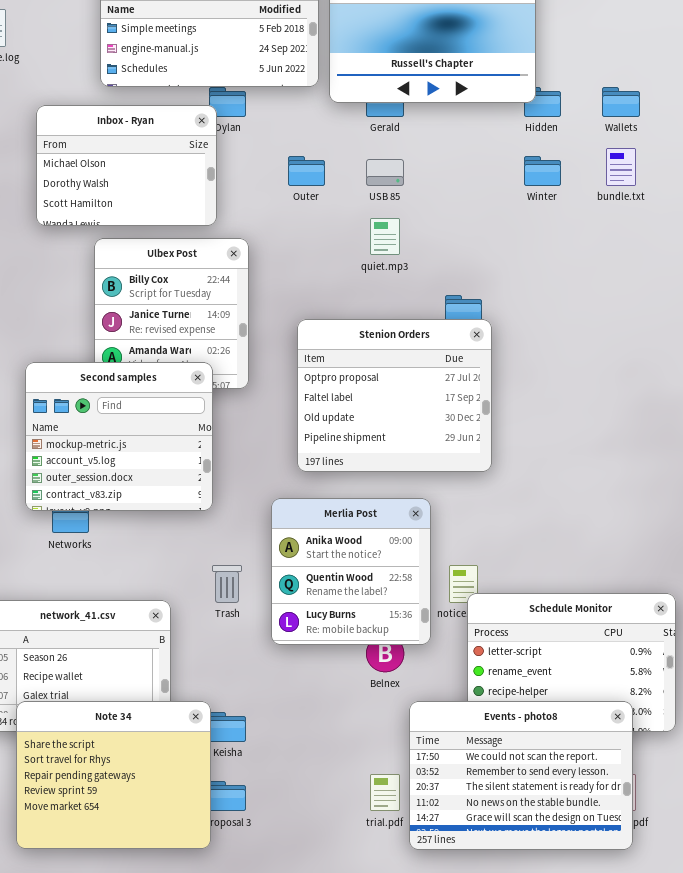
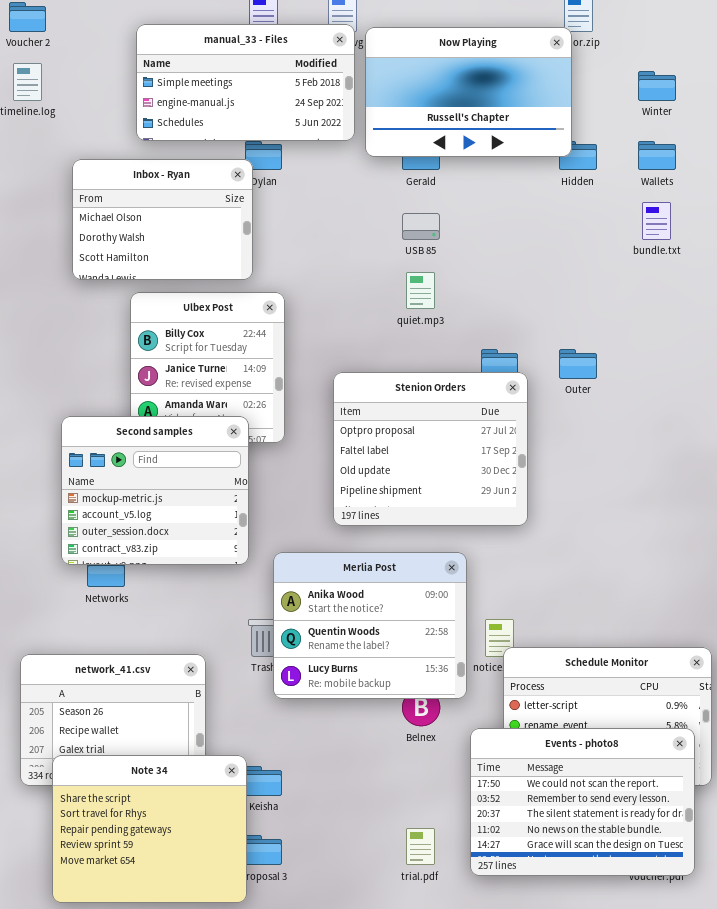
Outer: [288,156,325,186] -> [559,349,597,379], moved
Winter: [524,156,561,186] -> [638,71,676,101], moved
Merlia Post: [271,498,431,645] -> [273,552,467,699], resized
Events - photo8: [409,701,633,850] -> [470,728,695,876], moved

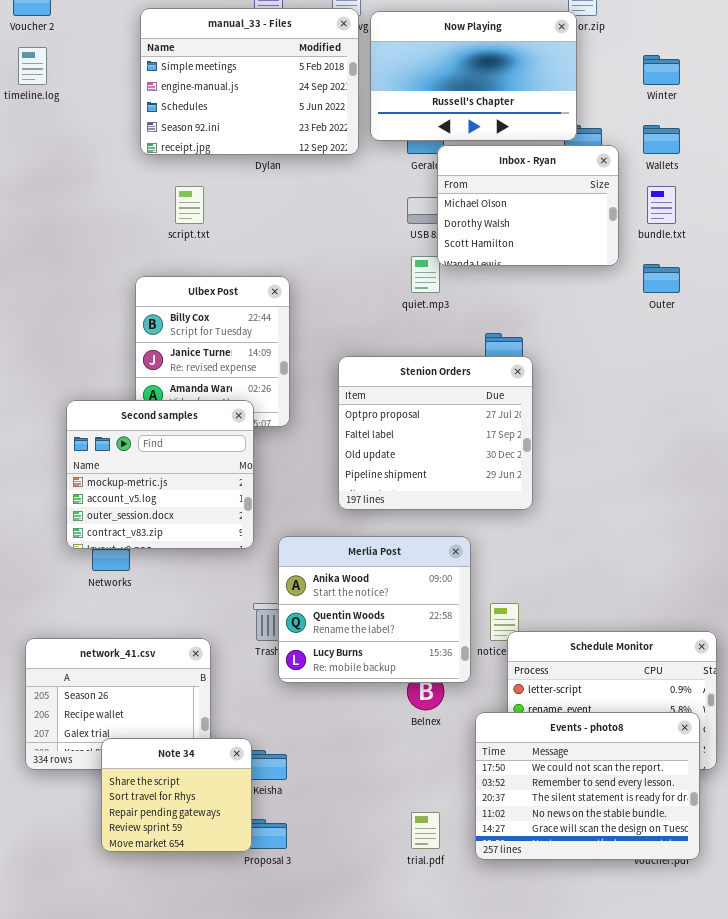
manual_33 - Files: [136,24,355,141] -> [140,8,359,155], resized
Inbox - Ryan: [72,159,253,280] -> [437,145,619,266], moved
Outer: [559,349,597,379] -> [643,264,680,293], moved
Note 34: [52,755,247,903] -> [101,738,252,852], resized

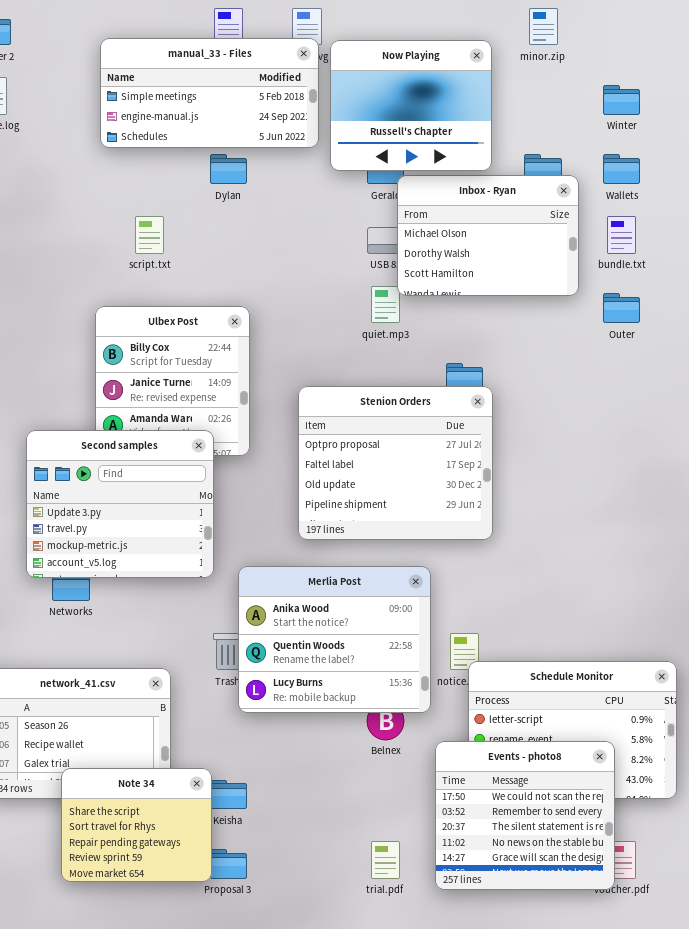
manual_33 - Files: [140,8,359,155] -> [100,38,319,148], resized
Now Playing: [370,11,577,141] -> [330,40,492,171], resized
Second samples: [66,400,254,549] -> [26,430,214,578], scrolled up 2 rows
Events - photo8: [475,712,700,860] -> [435,741,615,890], resized

